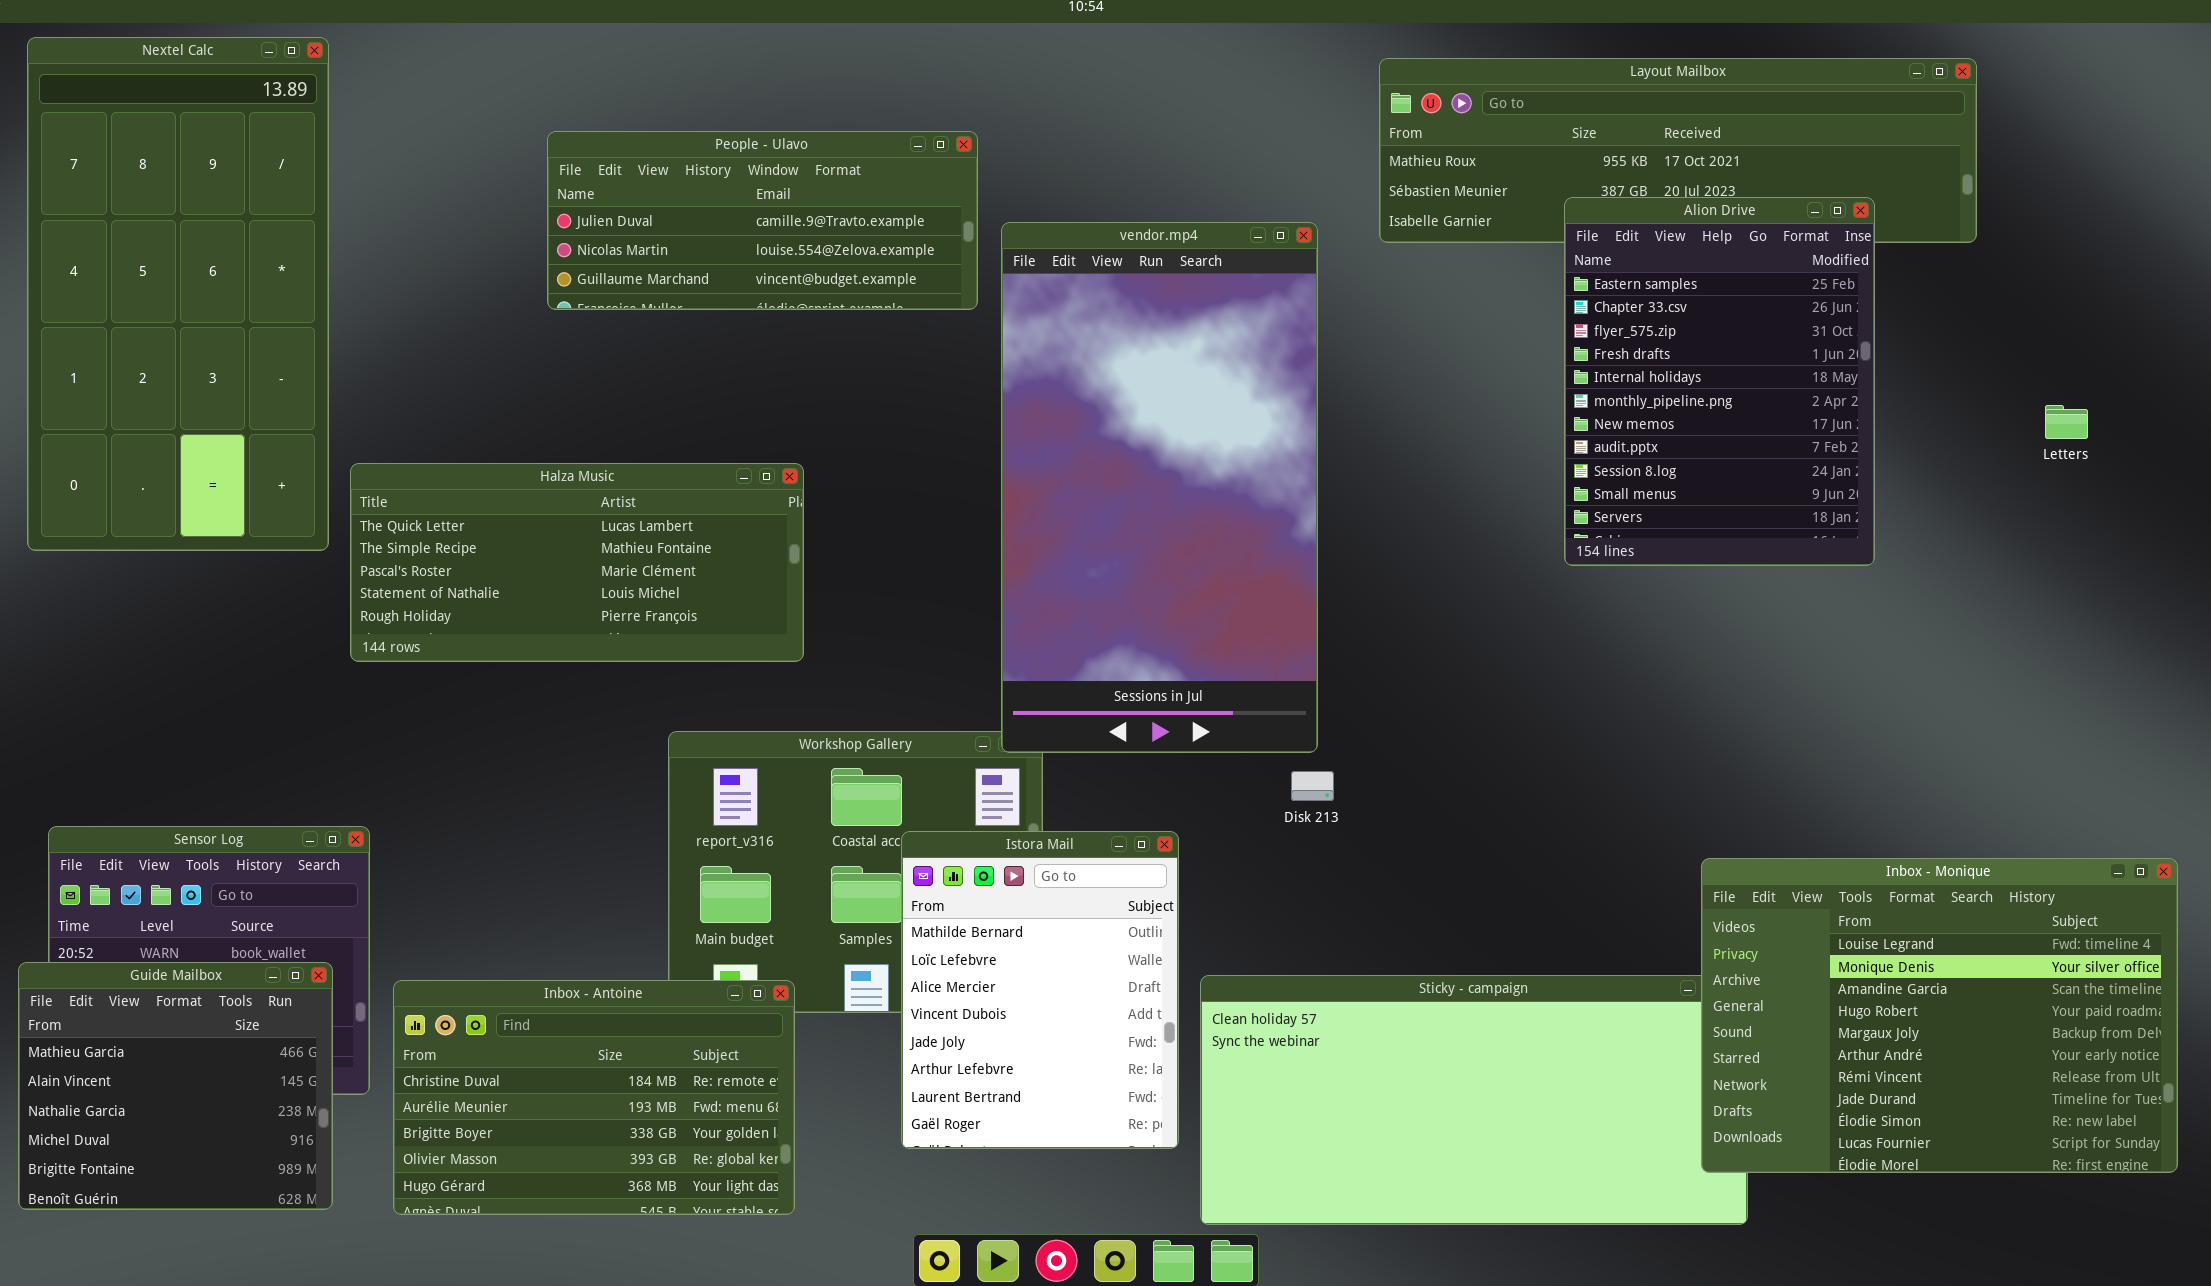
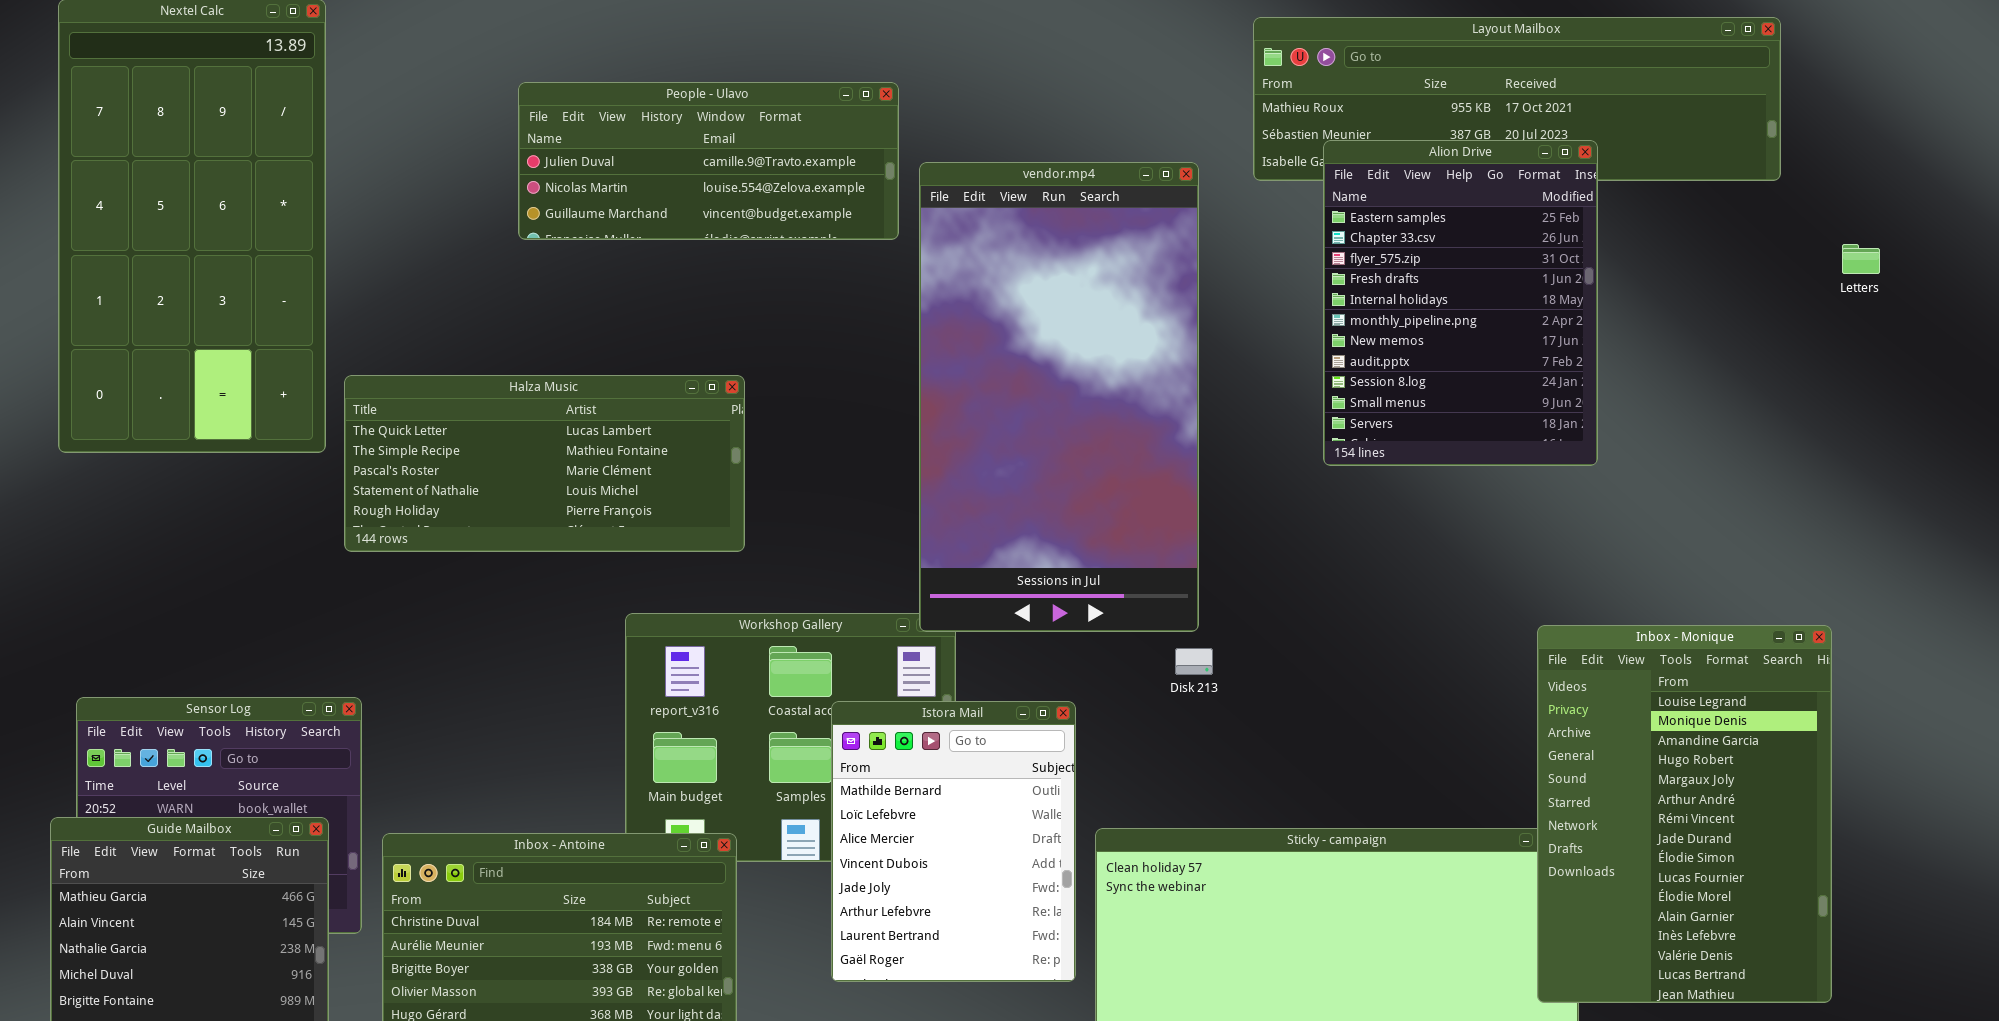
Alion Drive: [1564,197,1875,566] -> [1323,140,1598,466], moved
Letters: [2045,405,2088,439] -> [1842,244,1880,274], moved
Inbox - Monique: [1701,858,2178,1173] -> [1537,625,1832,1003], resized

